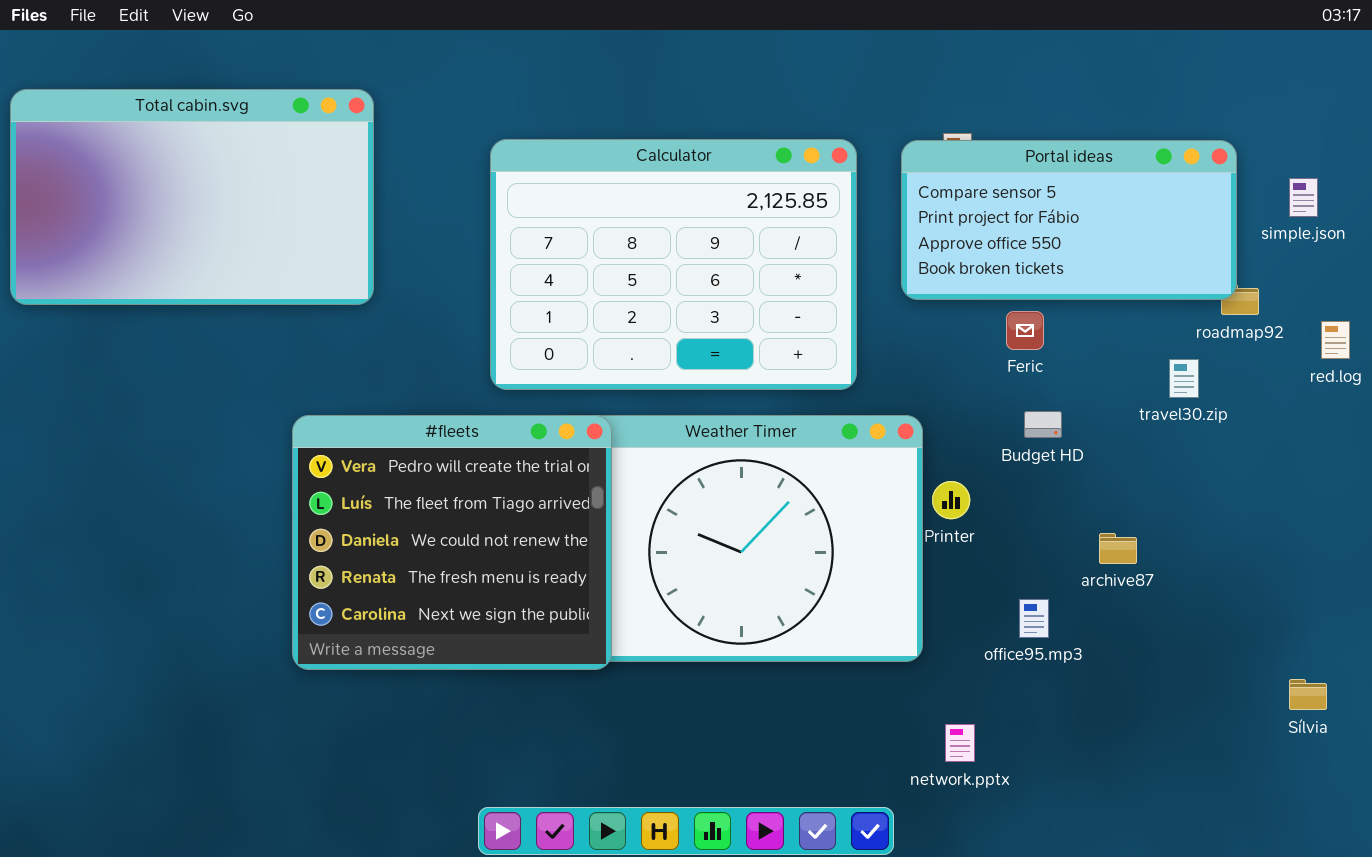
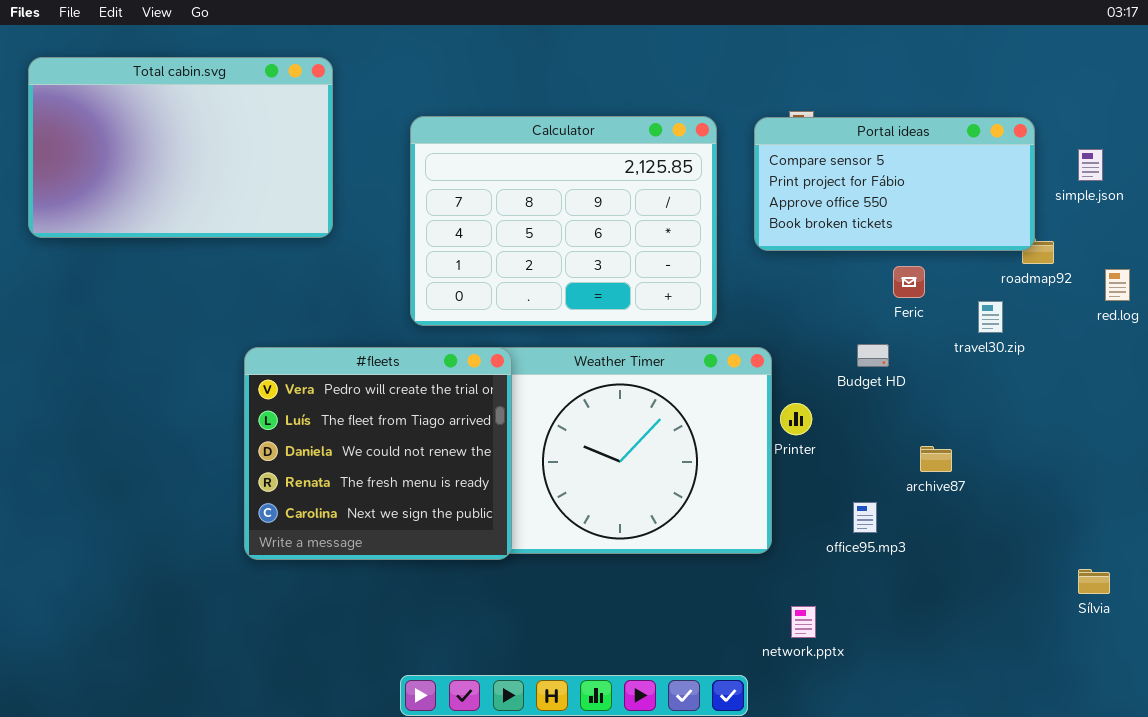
Total cabin.svg: [10,89,374,305] -> [28,57,333,238], moved
Feric: [1006,311,1044,350] -> [893,266,925,298], moved

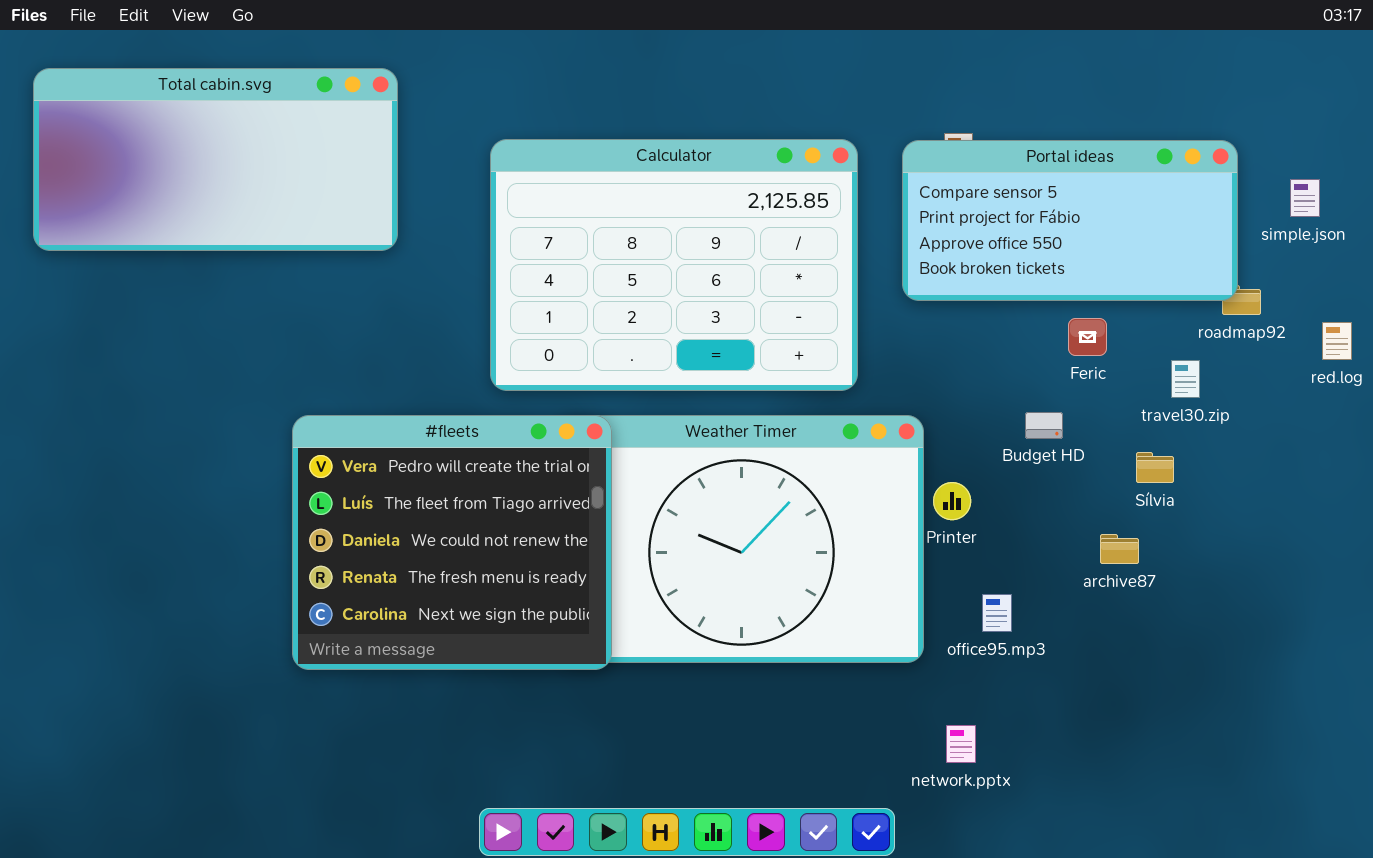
Total cabin.svg: [28,57,333,238] -> [33,68,398,251], resized
office95.mp3: [853,502,877,533] -> [982,594,1012,632], moved
Sílvia: [1078,569,1110,594] -> [1136,452,1174,483], moved

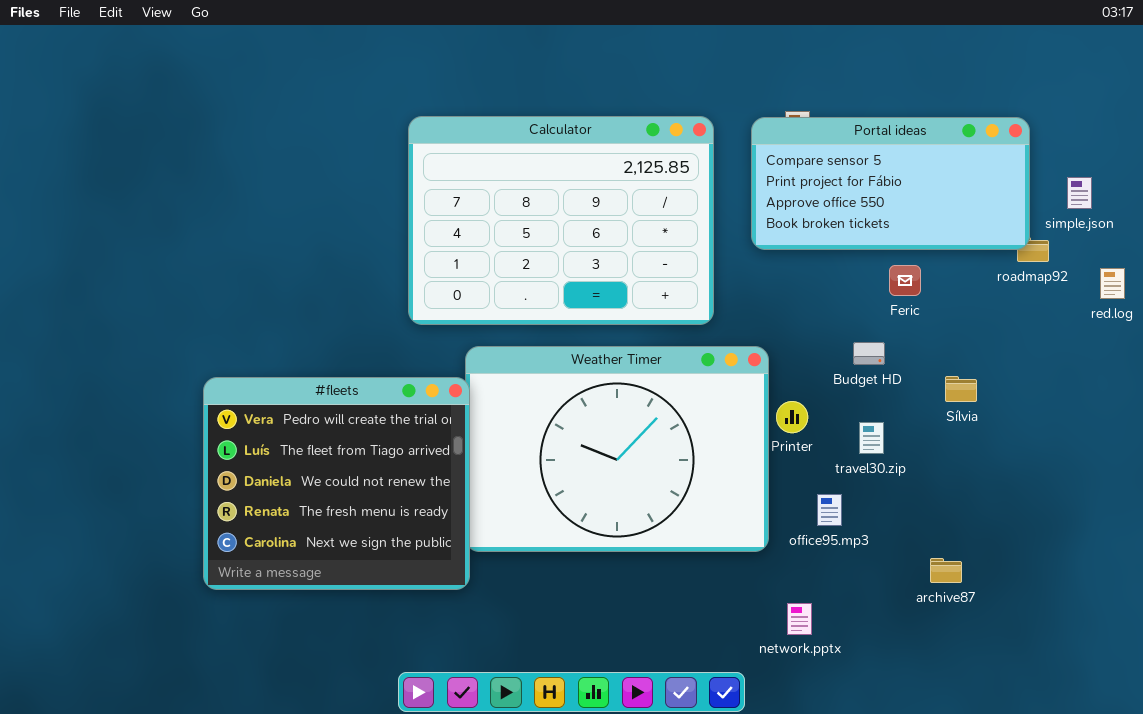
Total cabin.svg: [33,68,398,251] -> none, closed
simple.json: [1290,179,1320,217] -> [1067,177,1092,209], moved
travel30.zip: [1171,360,1200,398] -> [859,422,884,454], moved
#fleets: [292,415,612,670] -> [203,377,470,590], moved
archive87: [1100,534,1139,564] -> [930,558,962,583], moved

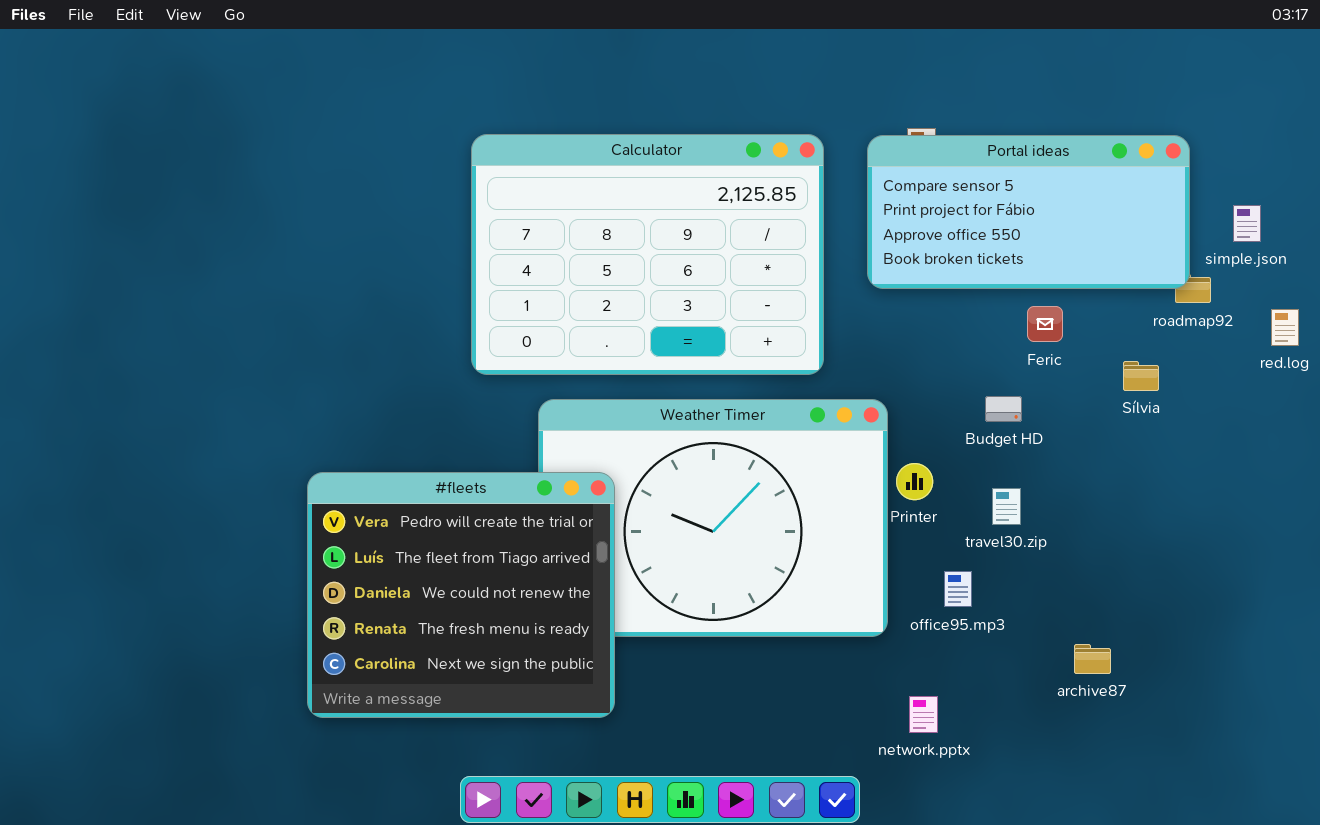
Sílvia: [945,376,977,402] -> [1123,361,1159,391], moved
#fleets: [203,377,470,590] -> [307,472,615,718], moved

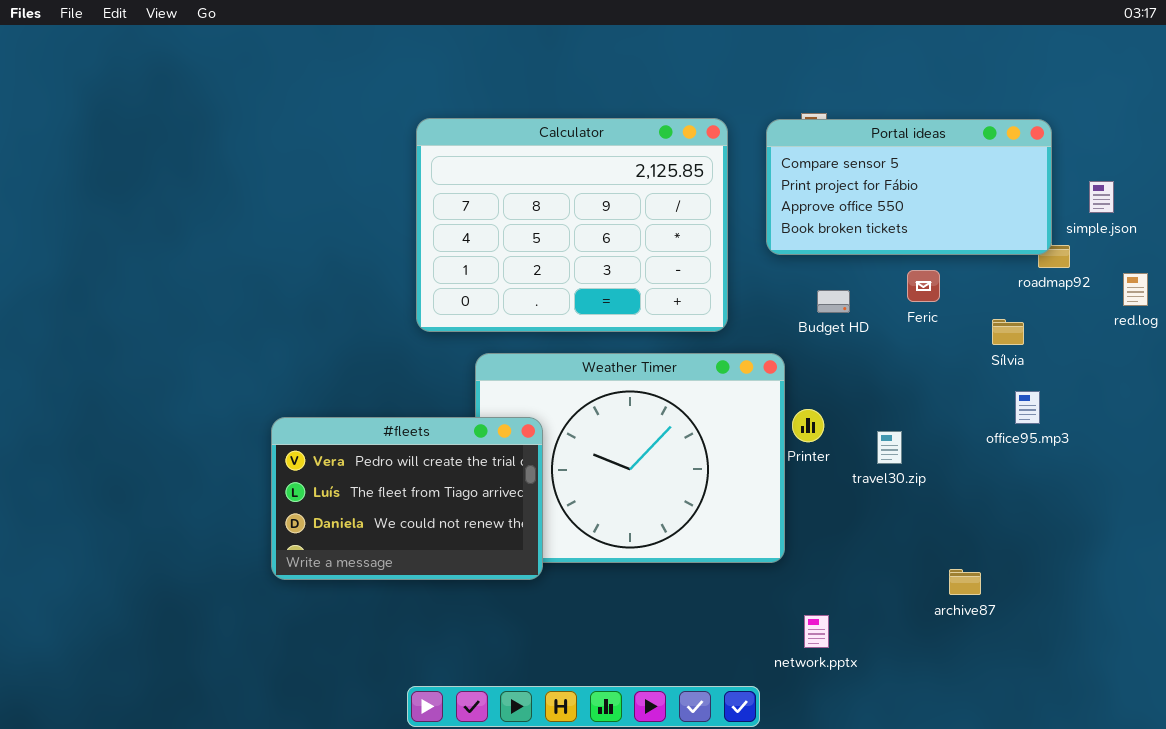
Budget HD: [985,396,1022,422] -> [817,290,850,313], moved
#fleets: [307,472,615,718] -> [271,417,543,580], resized
office95.mp3: [944,571,972,607] -> [1015,391,1040,424], moved

